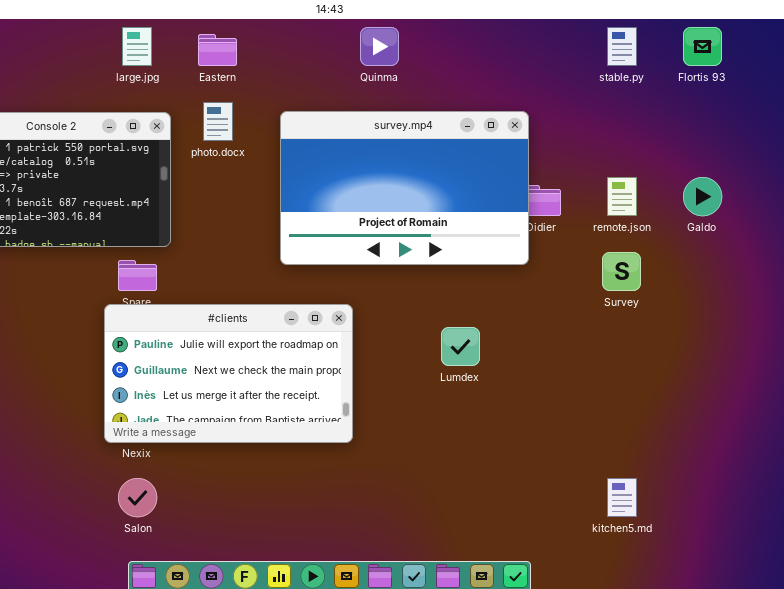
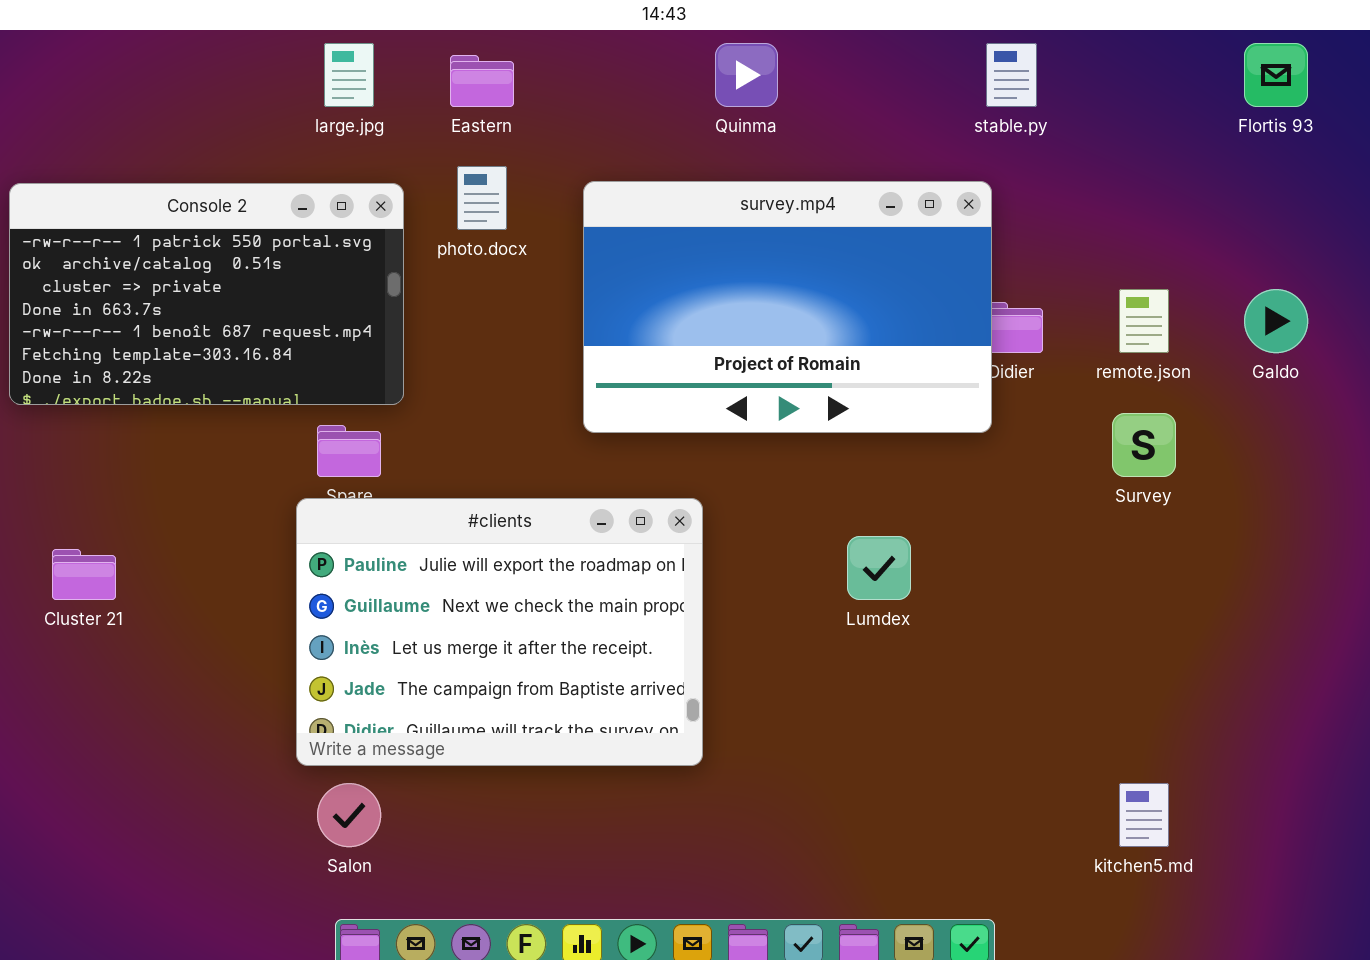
stable.py: [607,27,637,66] -> [986,43,1037,107], moved
#clients: [104,304,353,443] -> [296,498,703,766], resized

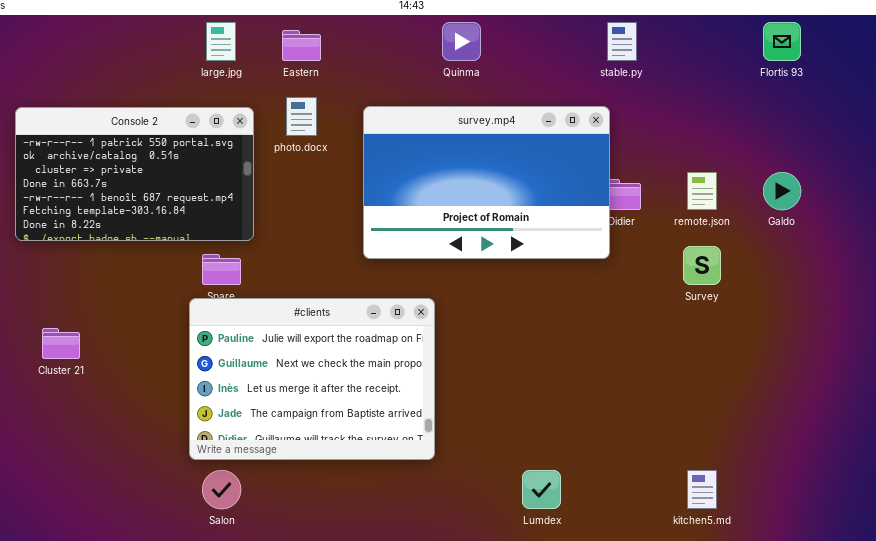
Lumdex: [847,536,911,600] -> [522,470,561,509], moved

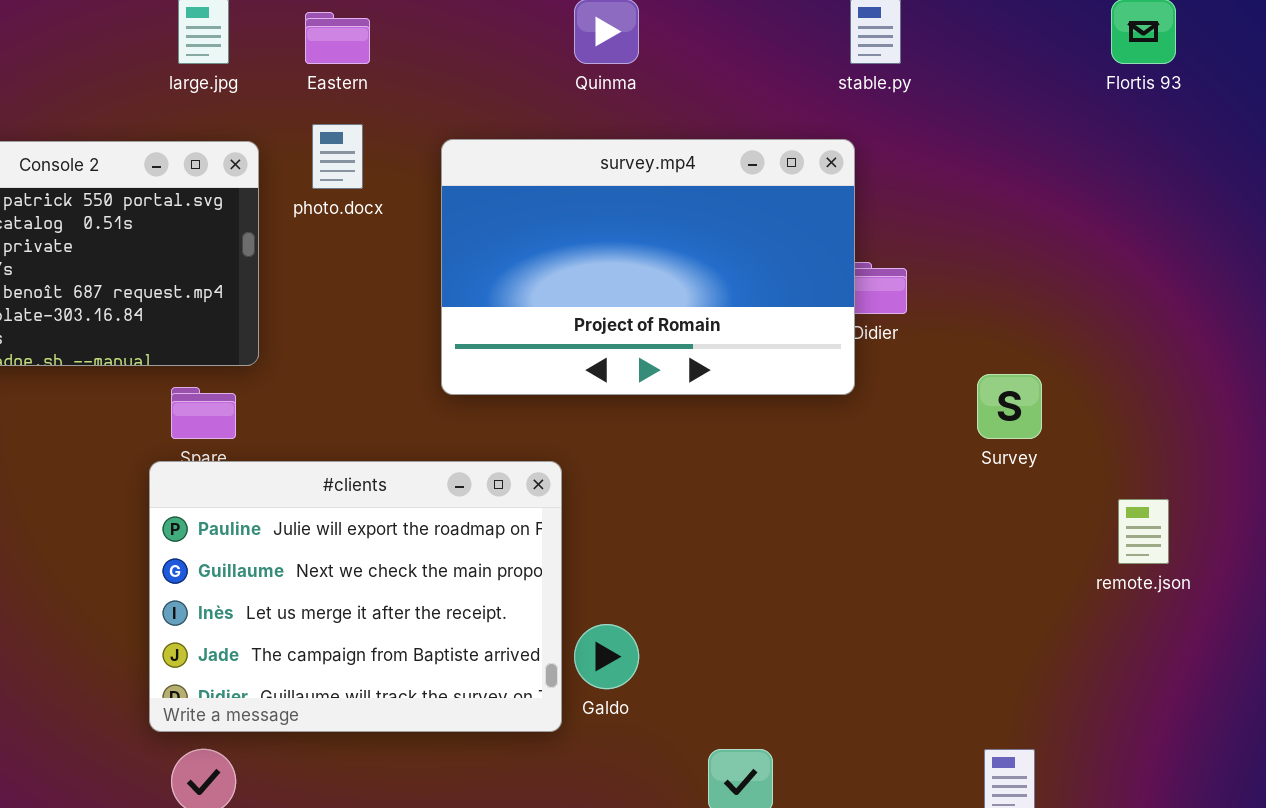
remote.json: [687,172,717,210] -> [1118,499,1169,564], moved
Galdo: [763,172,801,210] -> [574,624,639,689], moved

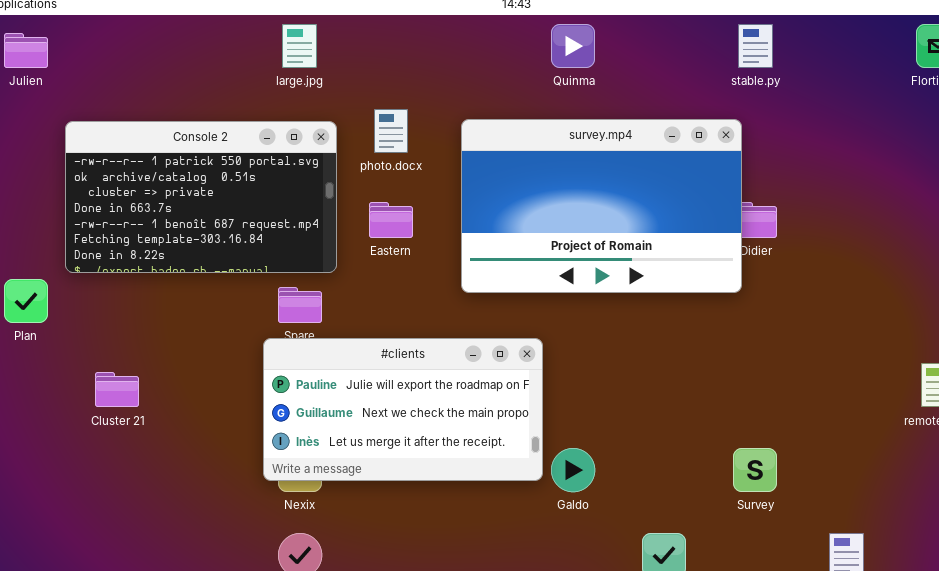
Eastern: [305,12,370,64] -> [369,202,413,238], moved
Survey: [977,374,1042,439] -> [733,448,777,492], moved
#clients: [149,461,562,732] -> [263,338,543,481], resized

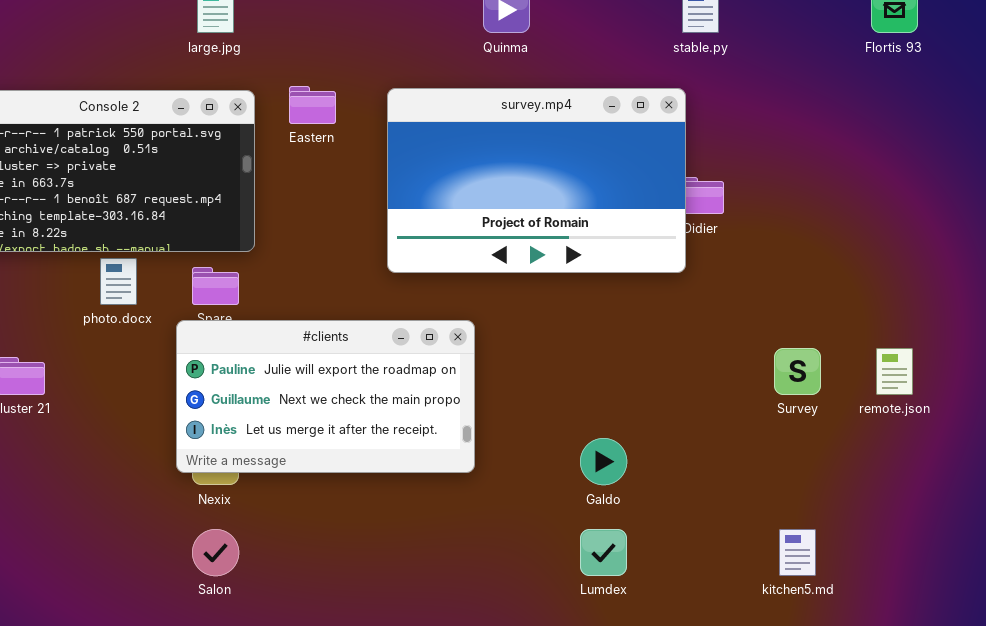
photo.docx: [374,109,408,153] -> [100,258,137,305], moved
Eastern: [369,202,413,238] -> [289,86,336,124], moved
Galdo: [551,448,595,492] -> [580,438,627,485], moved
Survey: [733,448,777,492] -> [774,348,821,395], moved

